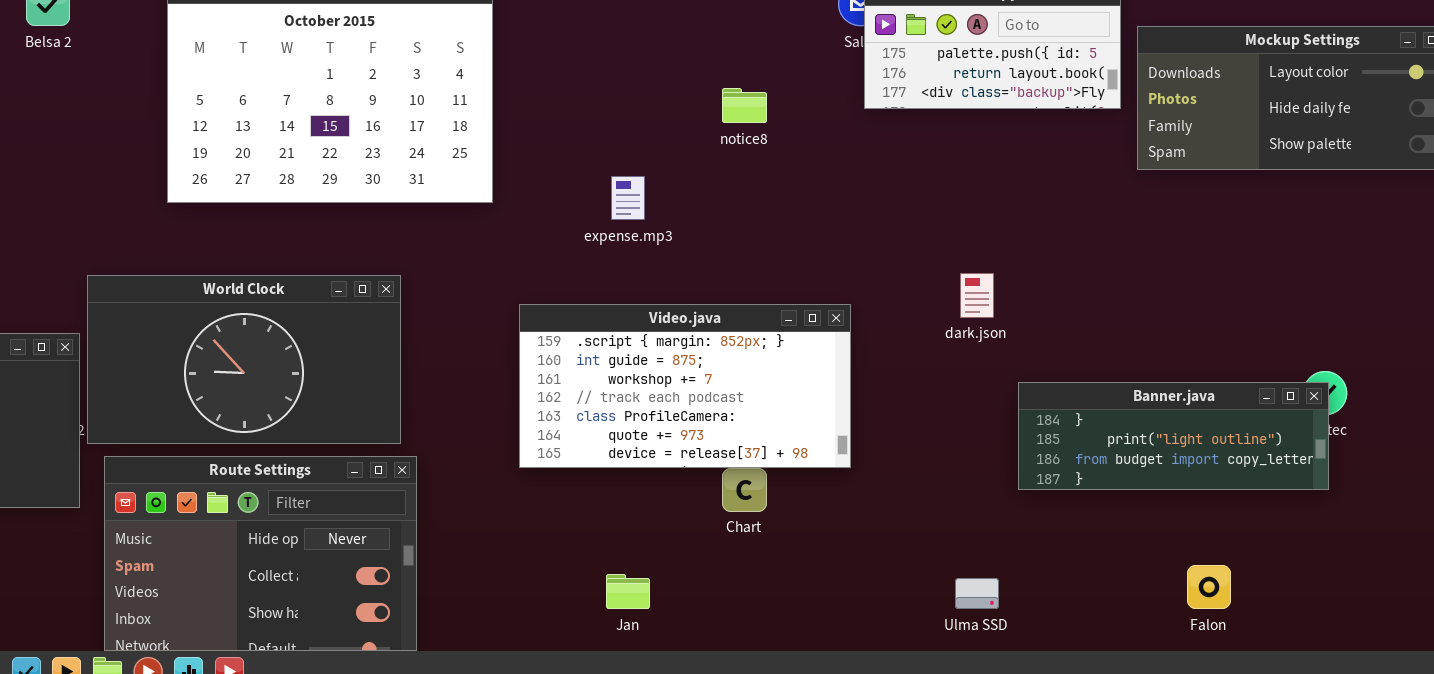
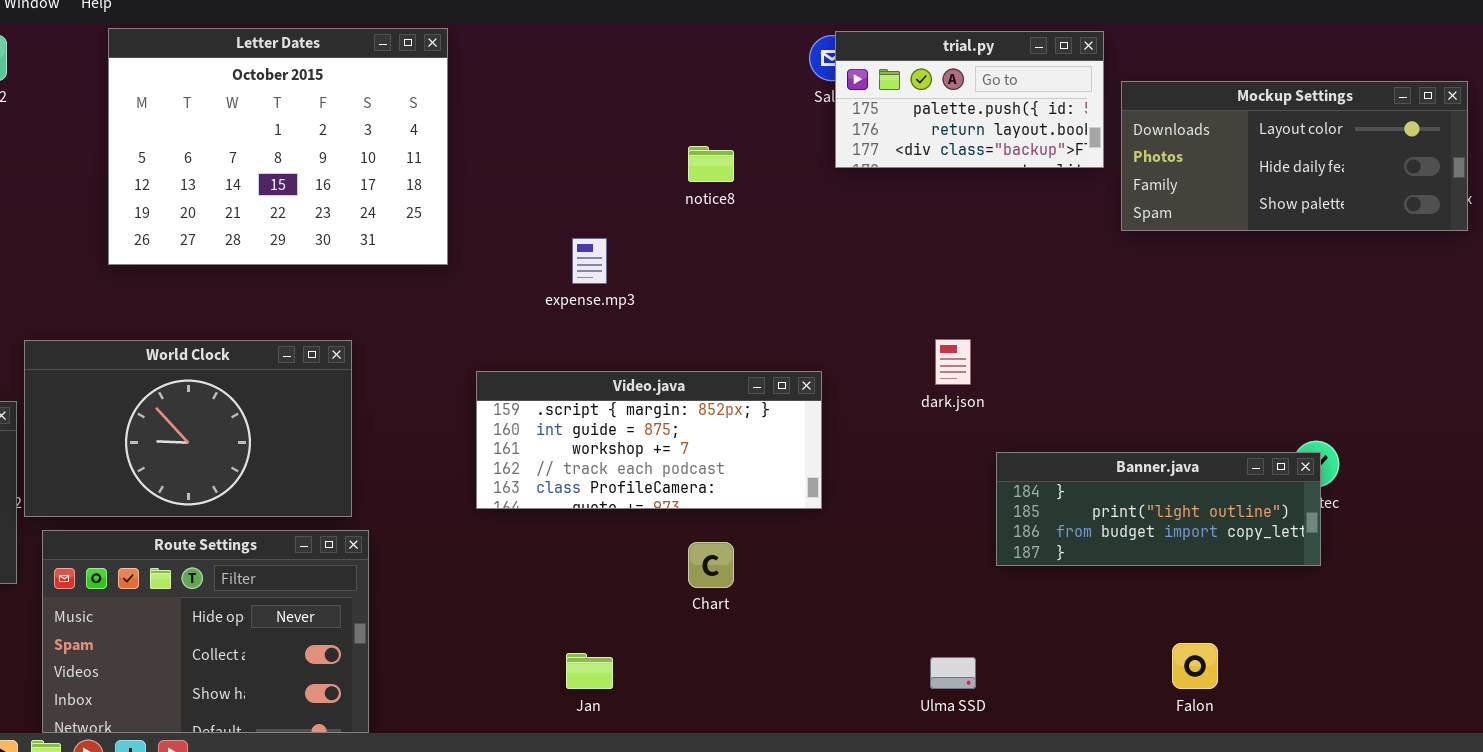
Video.java: [519,304,851,468] -> [476,371,822,509], resized

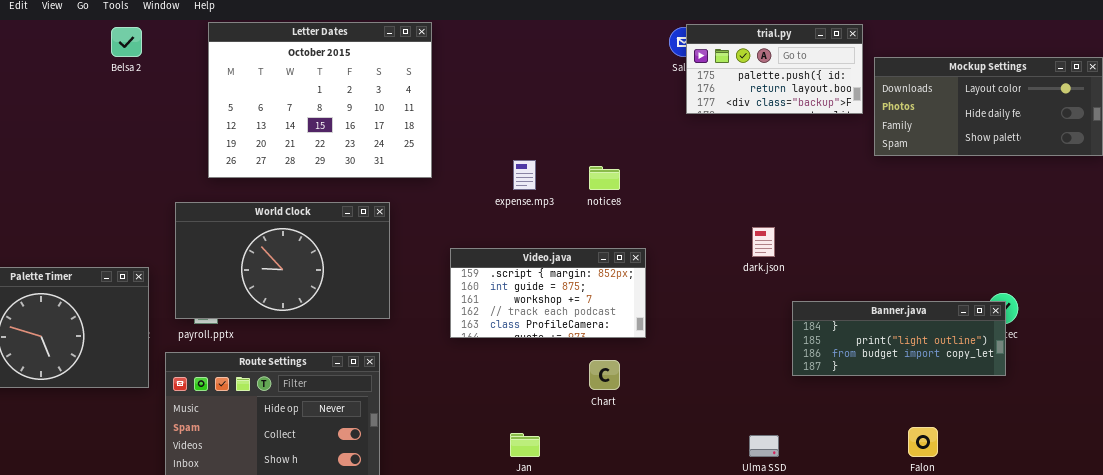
notice8: [688,146,734,182] -> [589,166,620,190], moved
World Clock: [24,340,352,517] -> [175,202,390,319], moved
Video.java: [476,371,822,509] -> [450,248,646,338], resized

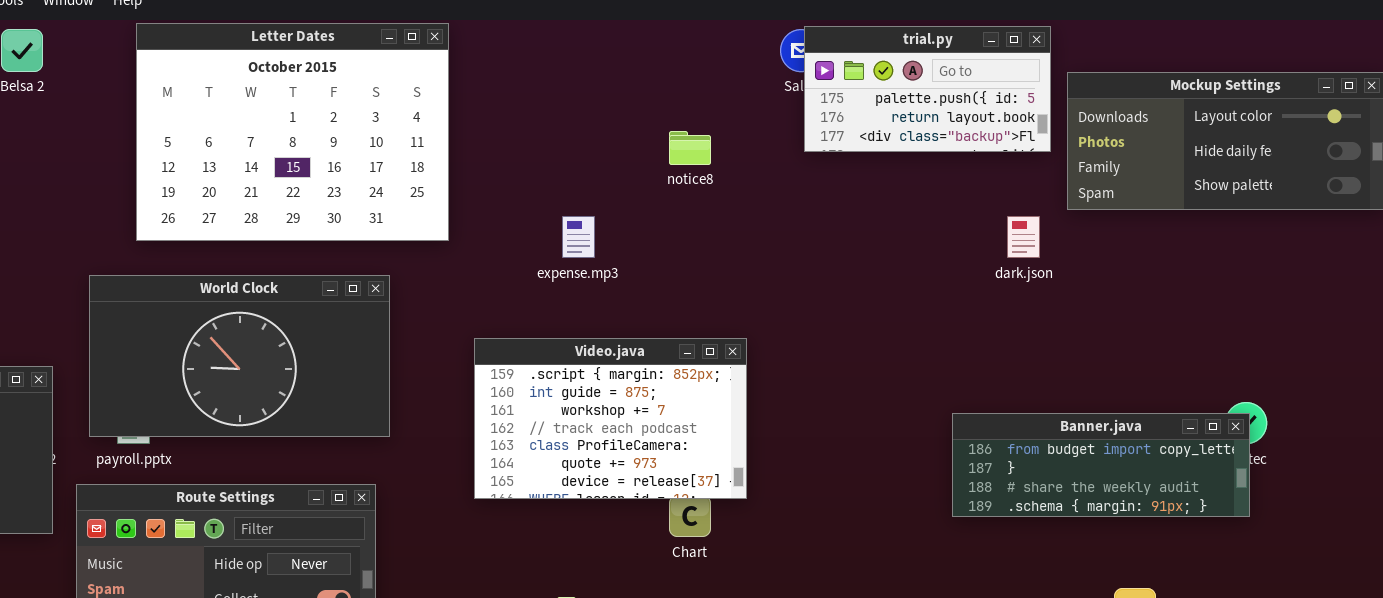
notice8: [589,166,620,190] -> [669,131,711,165], moved
dark.json: [752,227,775,257] -> [1007,216,1040,258], moved
Video.java: [450,248,646,338] -> [474,338,747,499], resized
Banner.java: [792,301,1006,376] -> [952,413,1250,517], scrolled down 2 rows

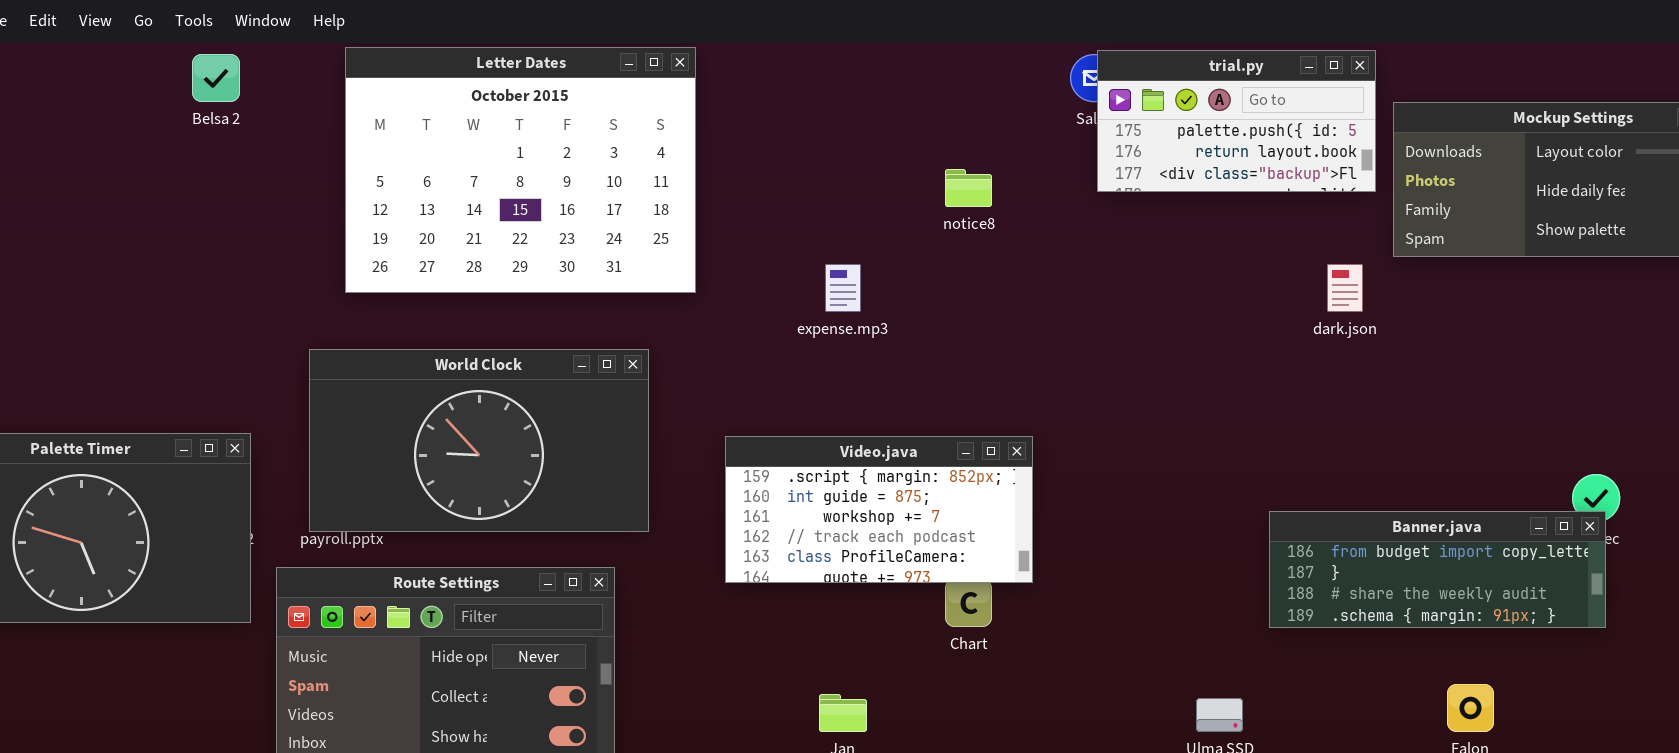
World Clock: [89,275,390,437] -> [309,349,649,532], moved
Video.java: [474,338,747,499] -> [725,436,1033,583], resized
Banner.java: [952,413,1250,517] -> [1269,511,1606,628], moved

